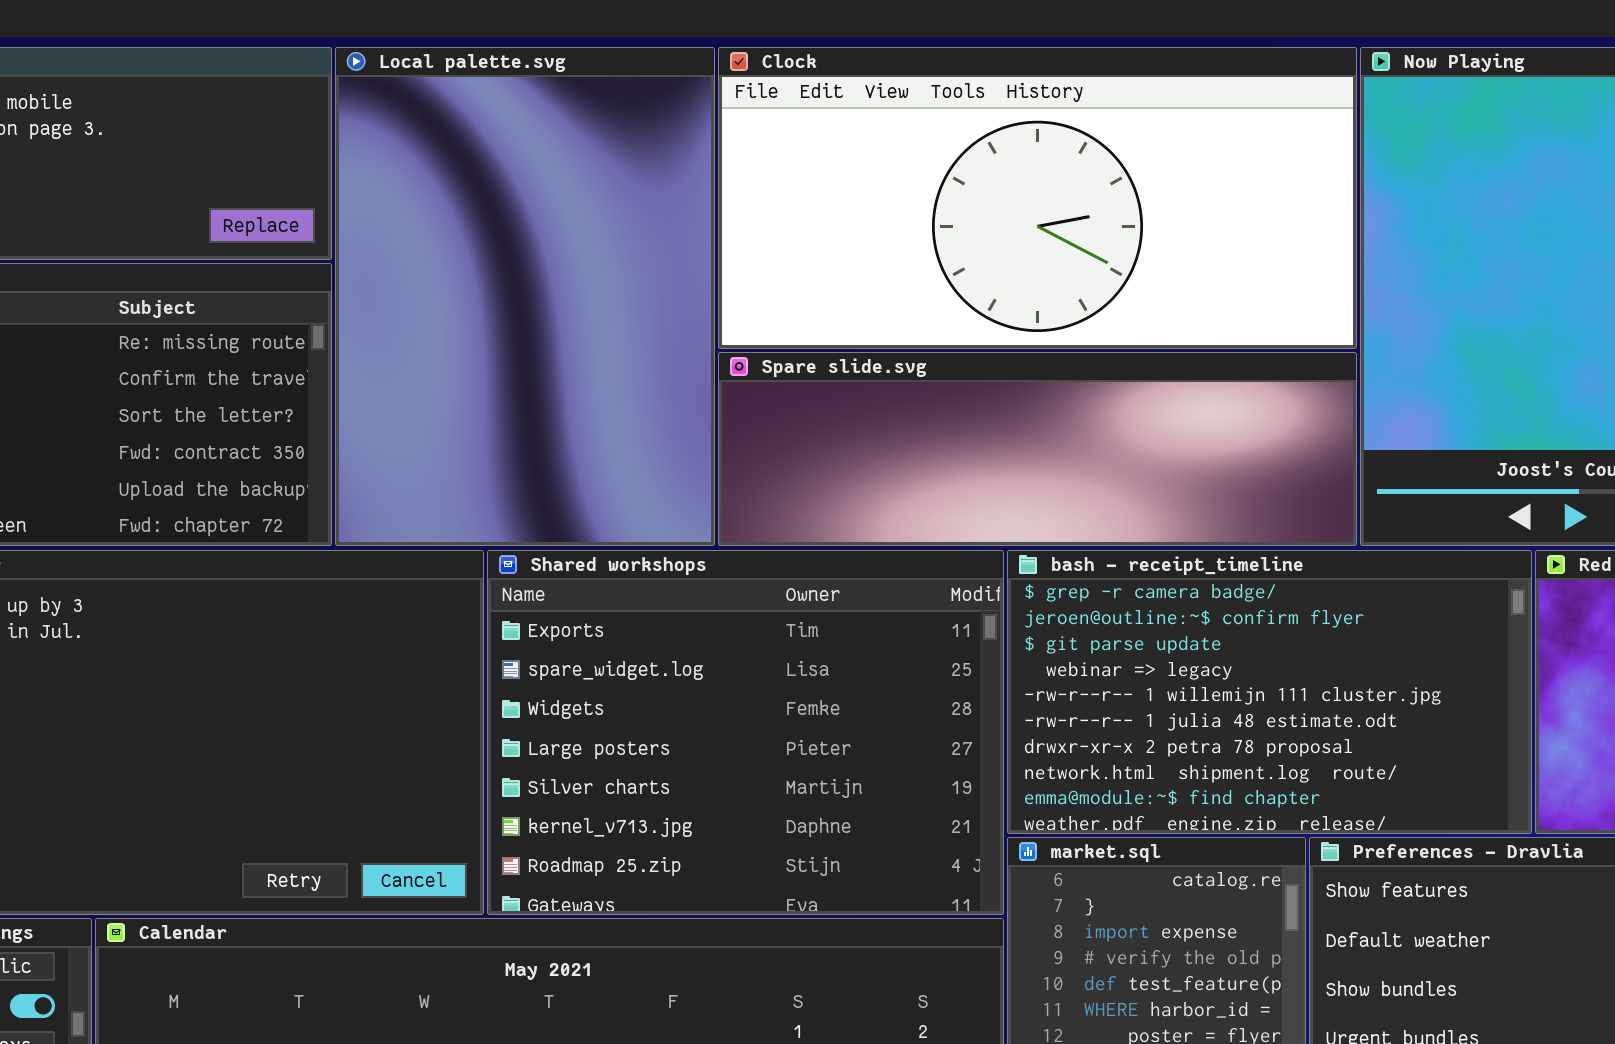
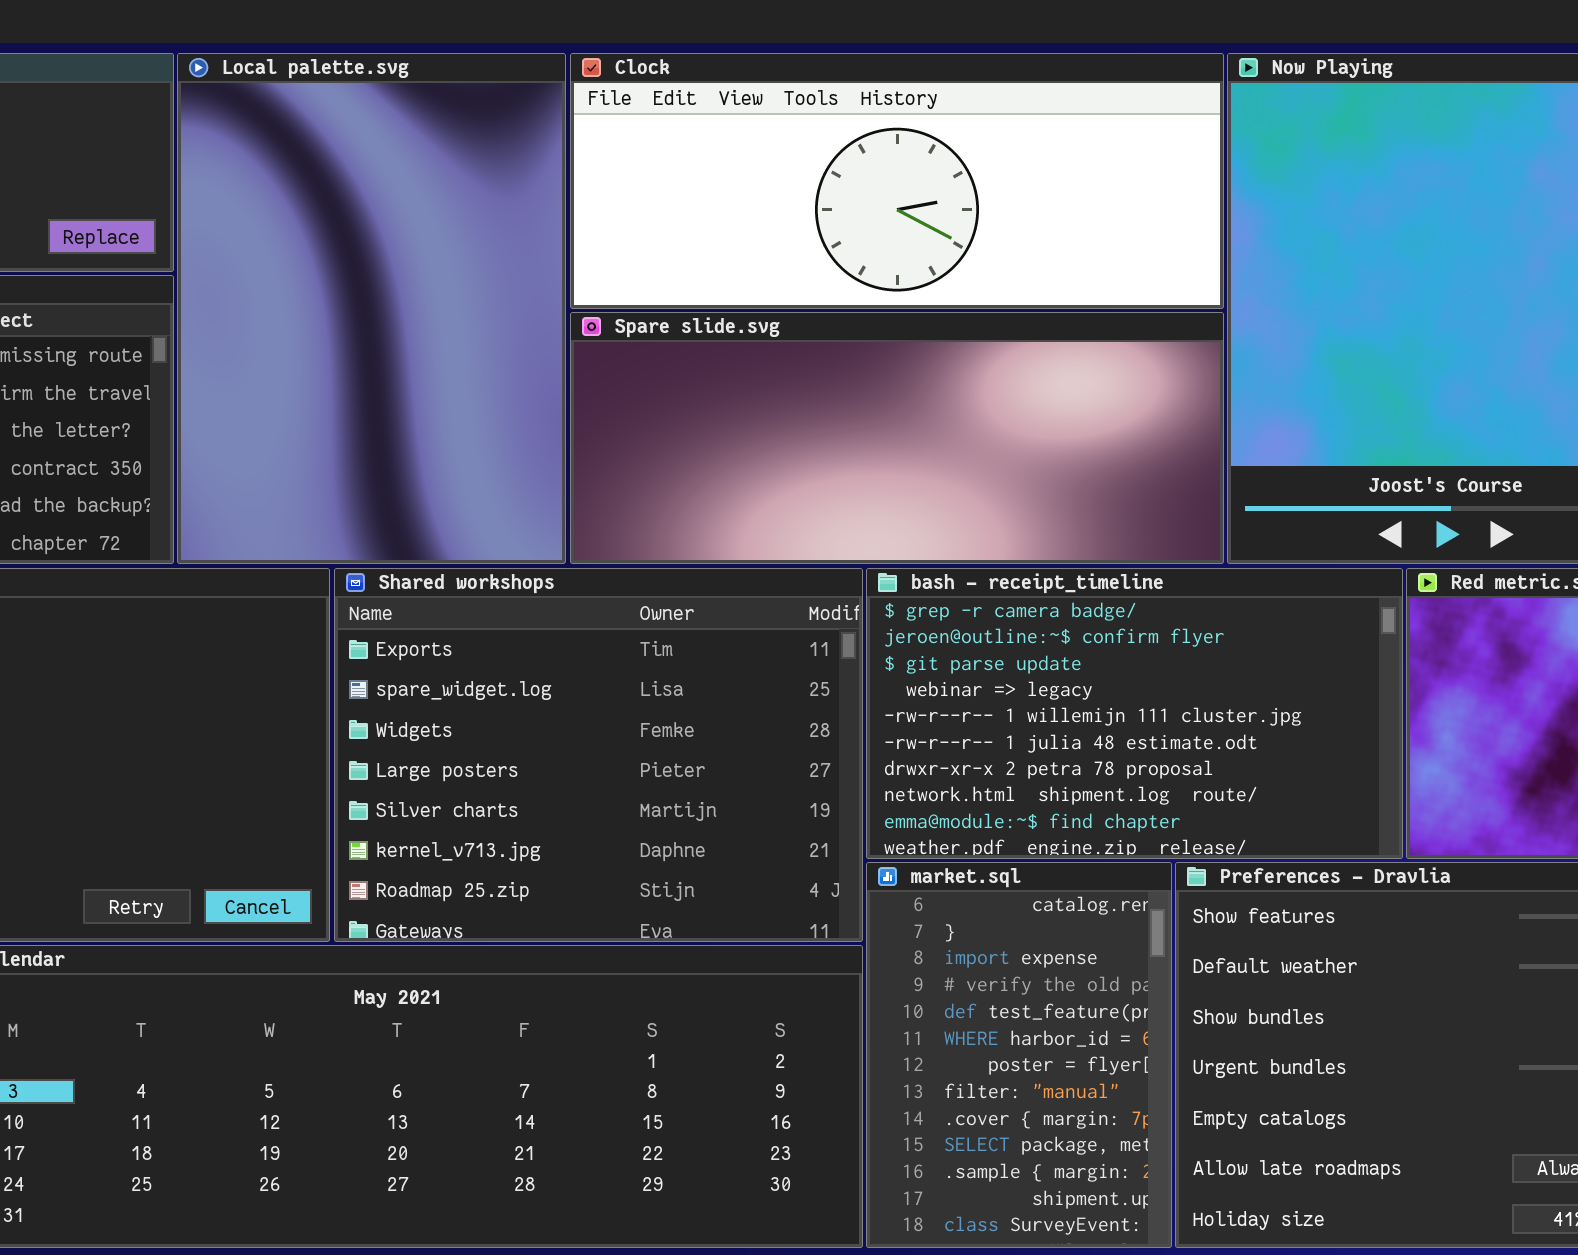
Clock: [718,47,1357,349] -> [570,53,1224,309], resized
Spare slide.svg: [718,352,1357,546] -> [570,312,1224,564], resized

